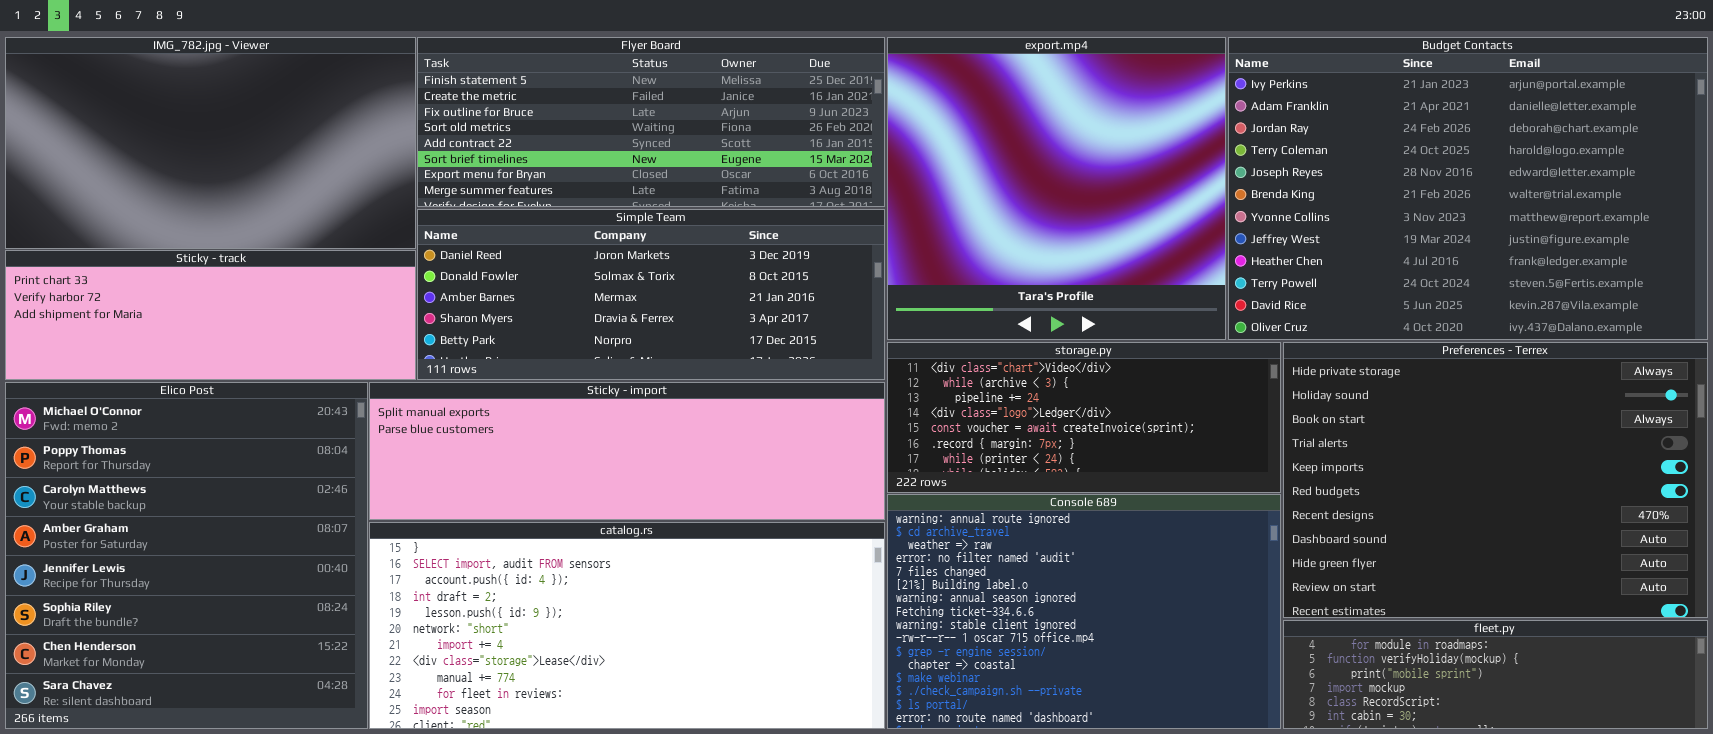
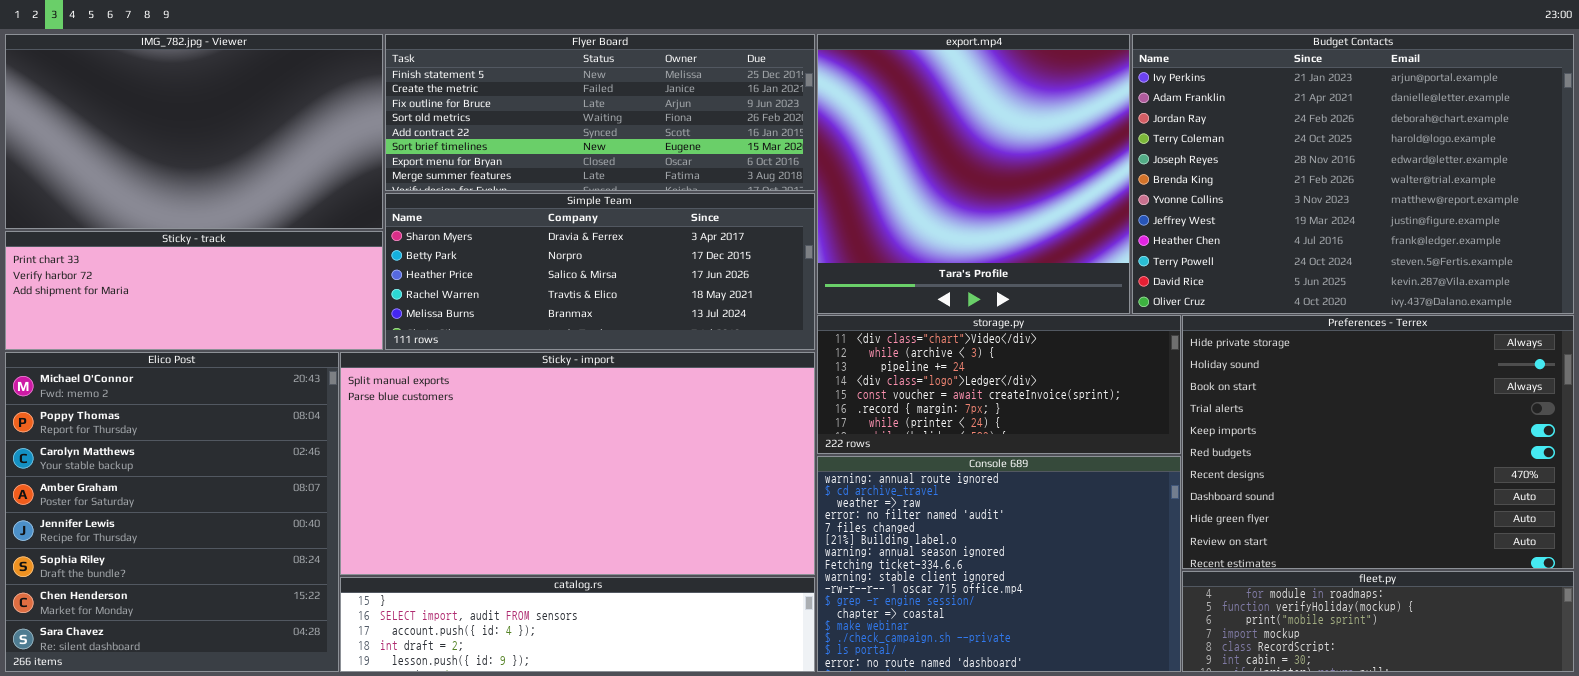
Simple Team: [417,209,885,380] -> [385,193,815,350], scrolled down 3 rows
Sticky - import: [369,382,885,520] -> [340,352,815,575], resized
catalog.rs: [369,522,885,729] -> [340,577,815,672], resized

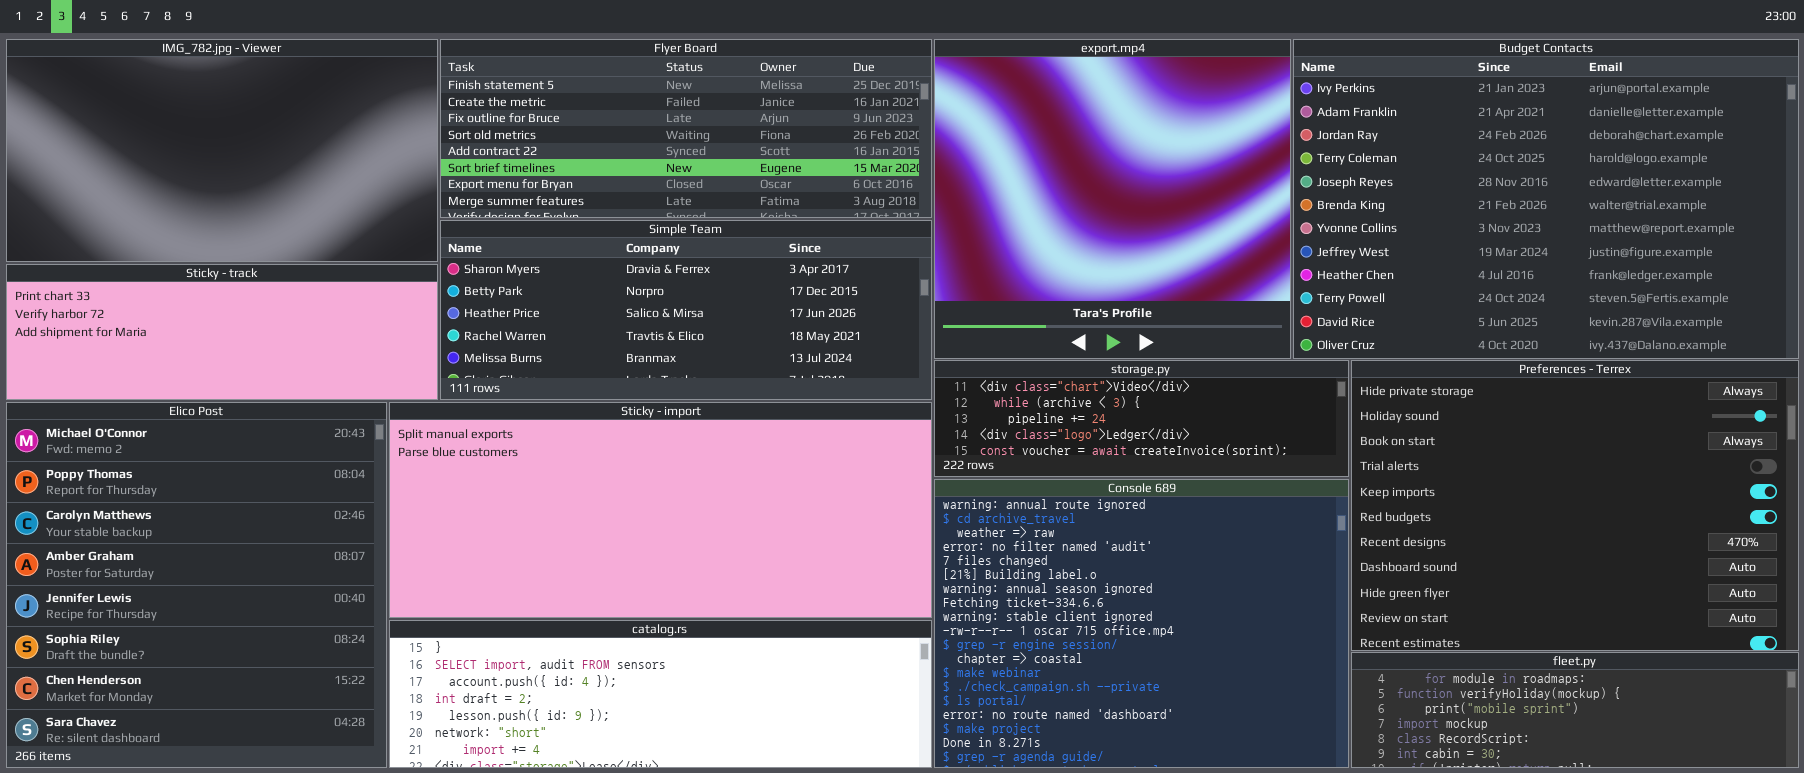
storage.py: [817,315,1181,454] -> [934,360,1349,477], resized
Sticky - import: [340,352,815,575] -> [389,402,932,618], resized
Console 689: [817,456,1181,672] -> [934,479,1349,768], resized
catalog.rs: [340,577,815,672] -> [389,620,932,768], resized

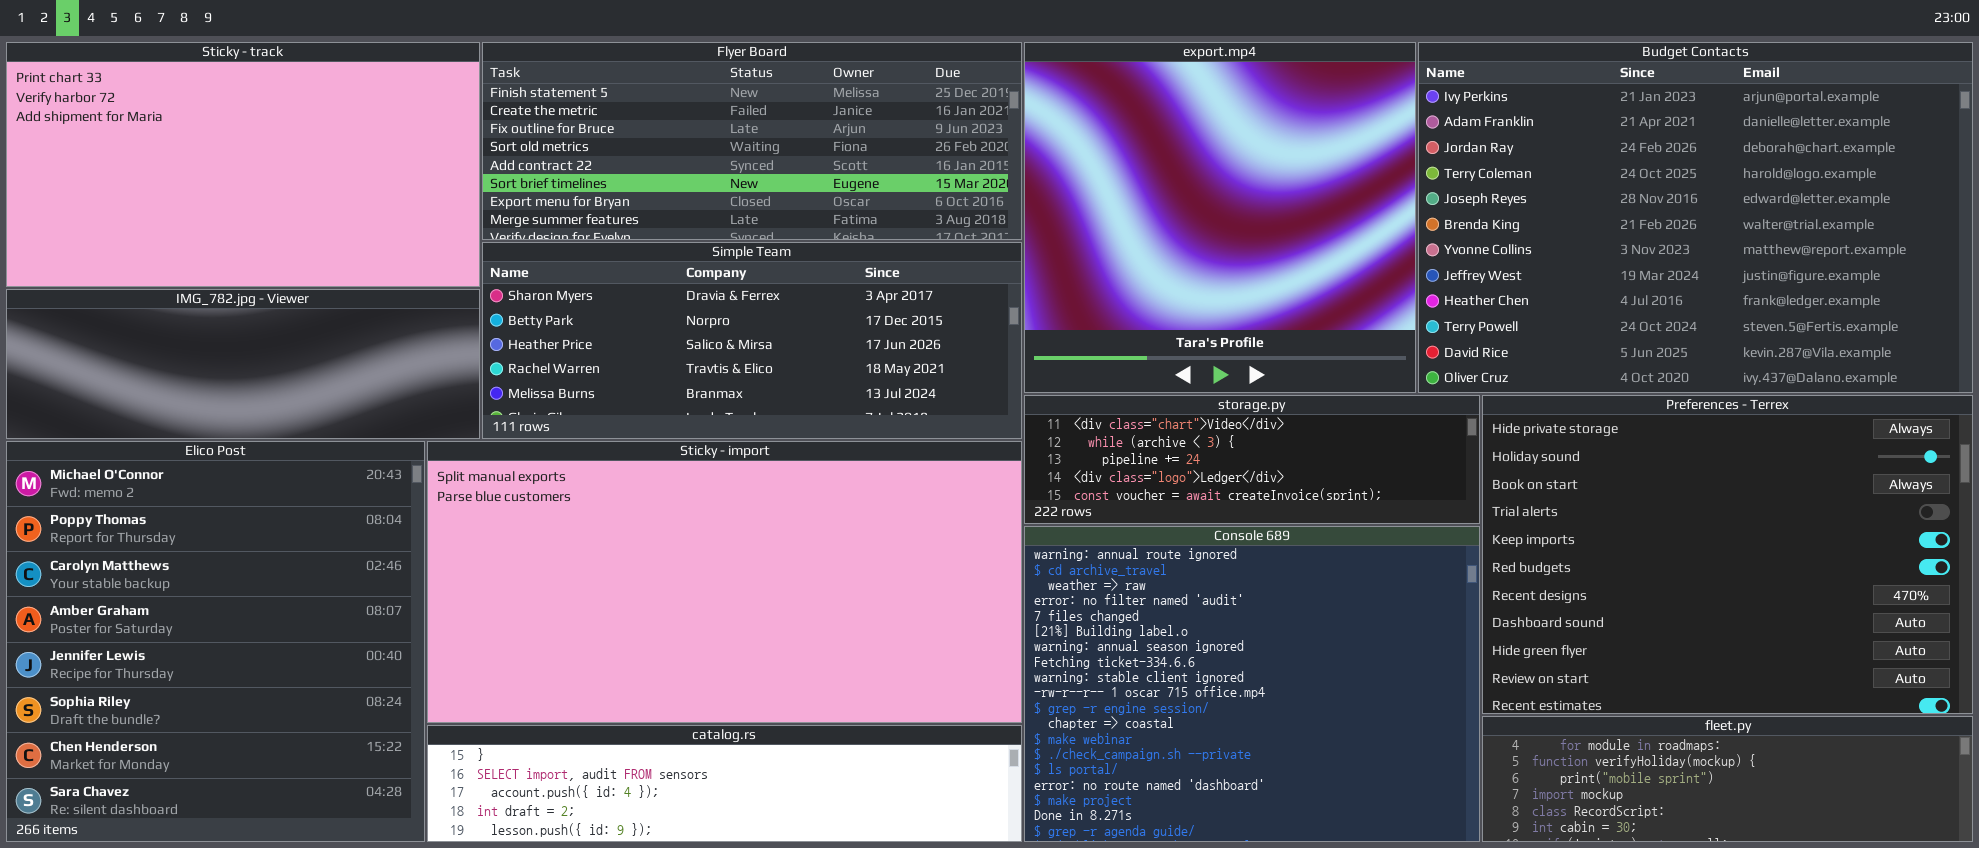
IMG_782.jpg - Viewer: [6,39,438,262] -> [6,289,480,439], moved, resized
Sticky - track: [6,264,438,400] -> [6,42,480,287], moved, resized
Sticky - import: [389,402,932,618] -> [427,441,1022,723], resized
catalog.rs: [389,620,932,768] -> [427,725,1022,842], resized

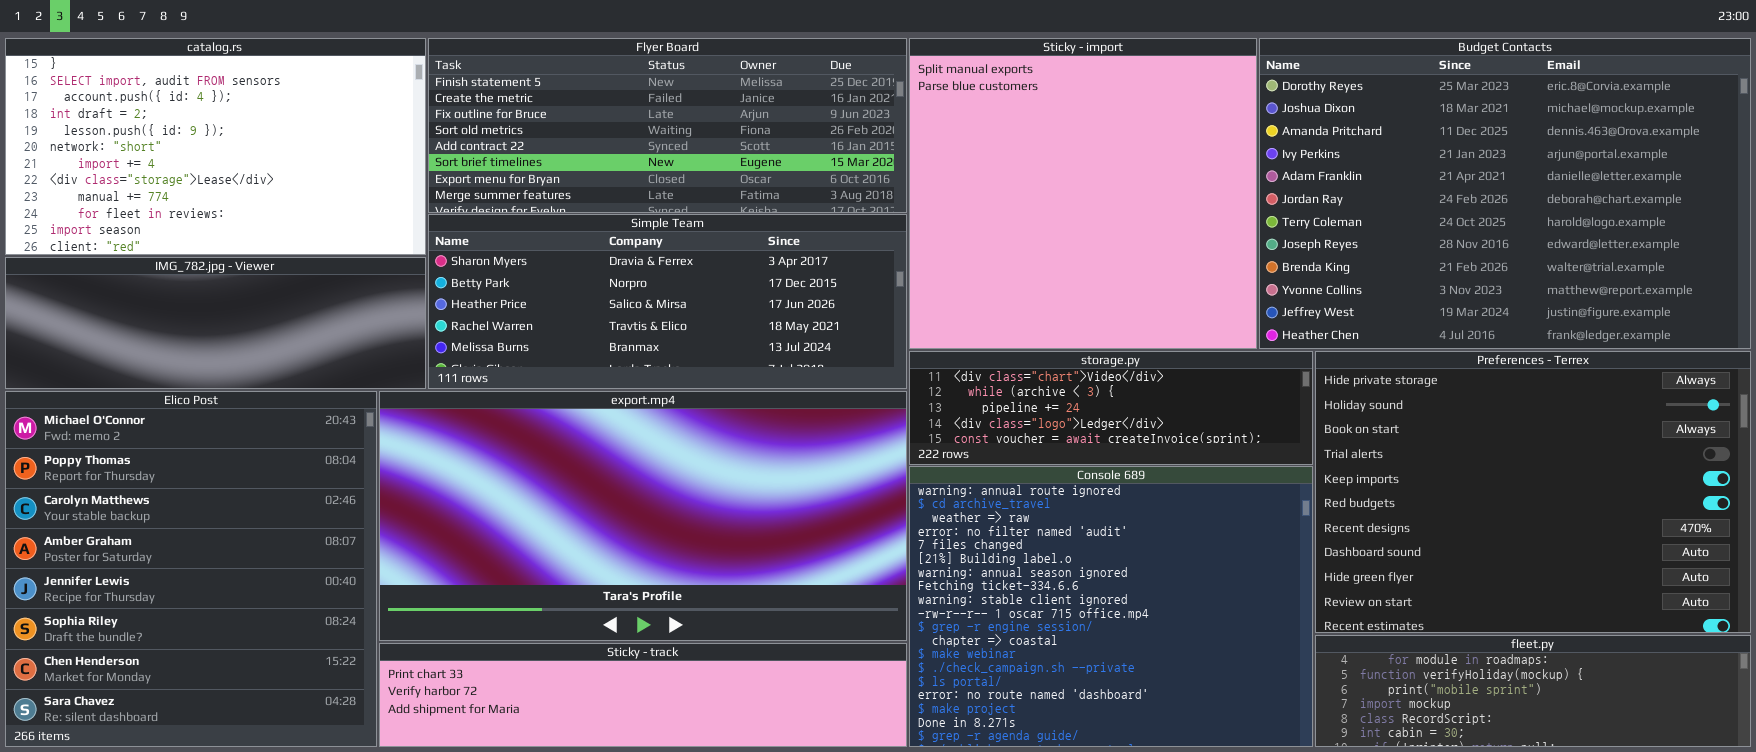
Sticky - track: [6,42,480,287] -> [379,643,907,747], moved, resized
export.mp4: [1024,42,1416,393] -> [379,391,907,641], moved, resized
Budget Contacts: [1418,42,1973,393] -> [1259,38,1751,349], scrolled up 3 rows
Sticky - import: [427,441,1022,723] -> [909,38,1257,349], moved, resized
catalog.rs: [427,725,1022,842] -> [5,38,426,255], moved, resized

